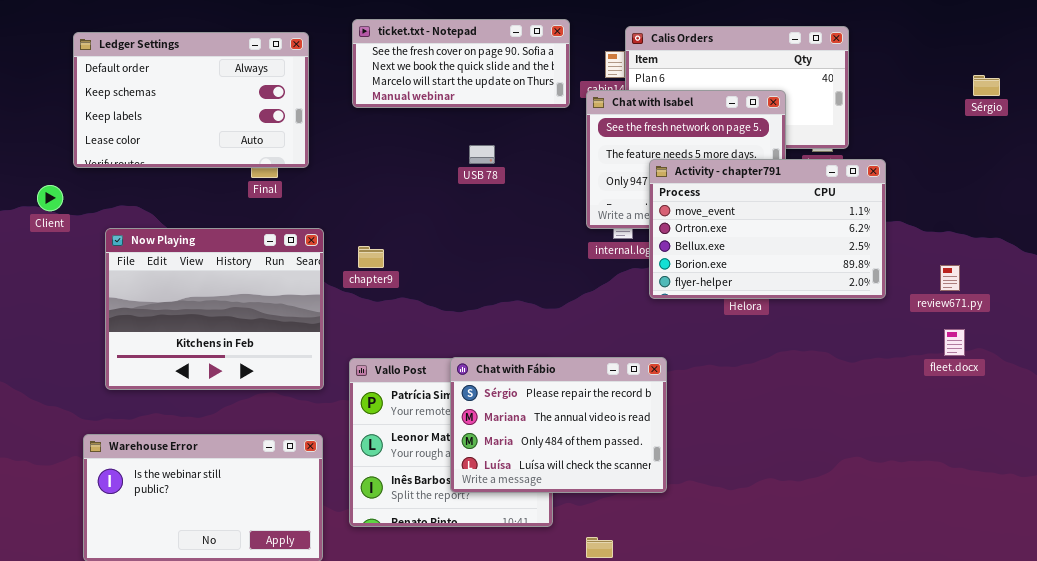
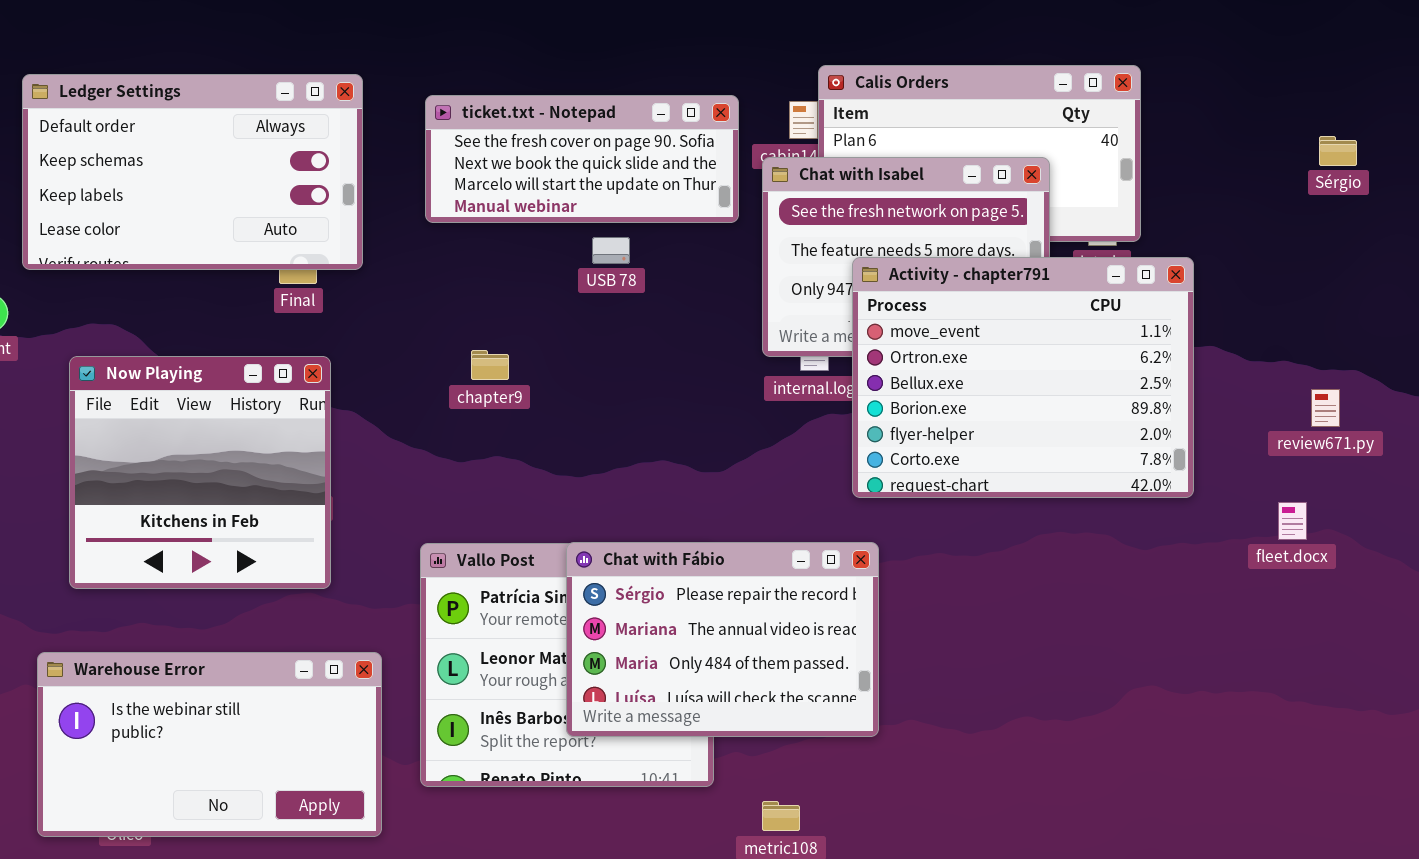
ticket.txt - Notepad: [352,19,570,108] -> [425,95,739,223], moved
Activity - chapter791: [649,159,886,299] -> [852,257,1194,498], resized
Now Playing: [105,228,324,390] -> [69,356,331,589], resized
chapter9: [358,246,384,268] -> [471,350,509,380], moved
review671.py: [940,265,960,291] -> [1311,389,1340,427], moved

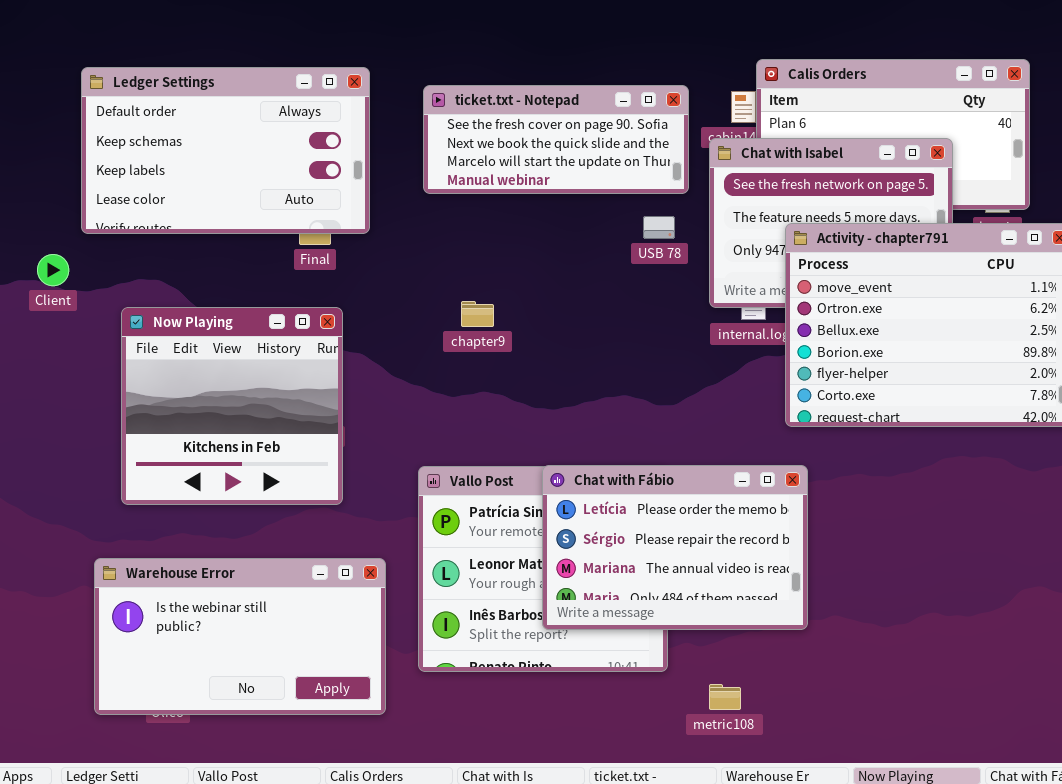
USB 78: [592,237,630,264] -> [643,216,675,239], moved
Chat with Fábio: [566,542,879,737] -> [542,465,808,630], scrolled up 1 row

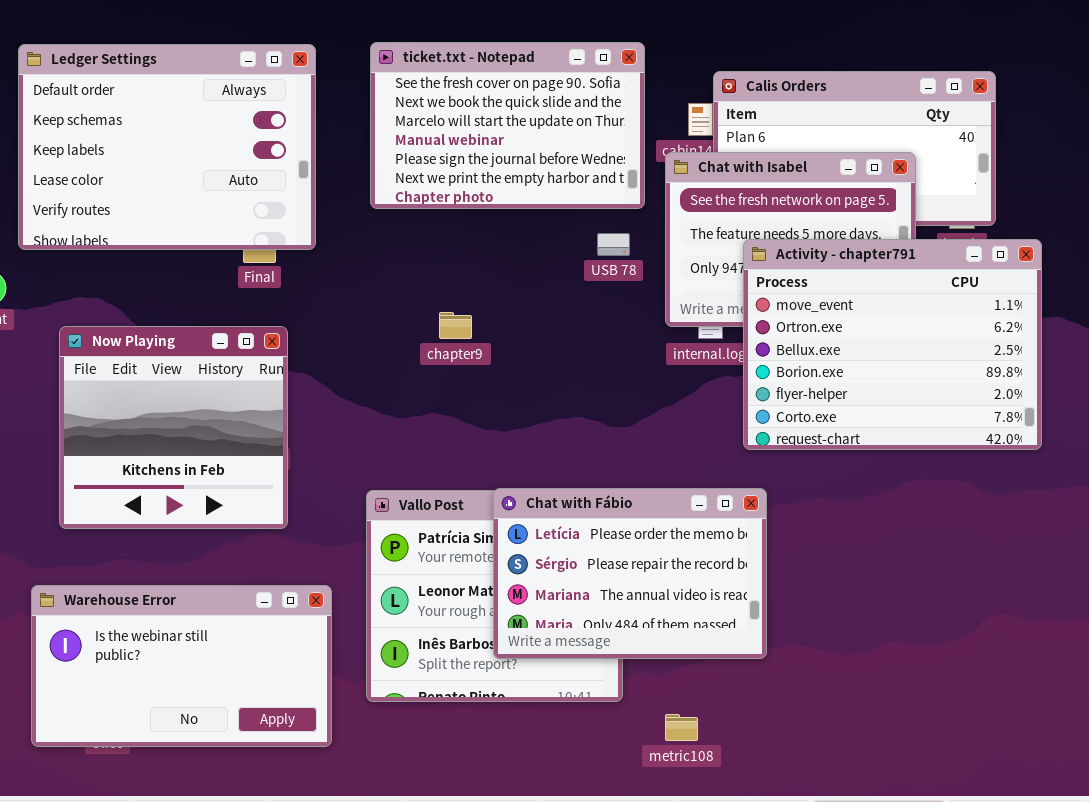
Ledger Settings: [81,67,370,234] -> [18,44,316,250], resized
ticket.txt - Notepad: [423,85,689,194] -> [370,42,645,209], resized
chapter9: [461,301,494,327] -> [439,312,472,339], moved

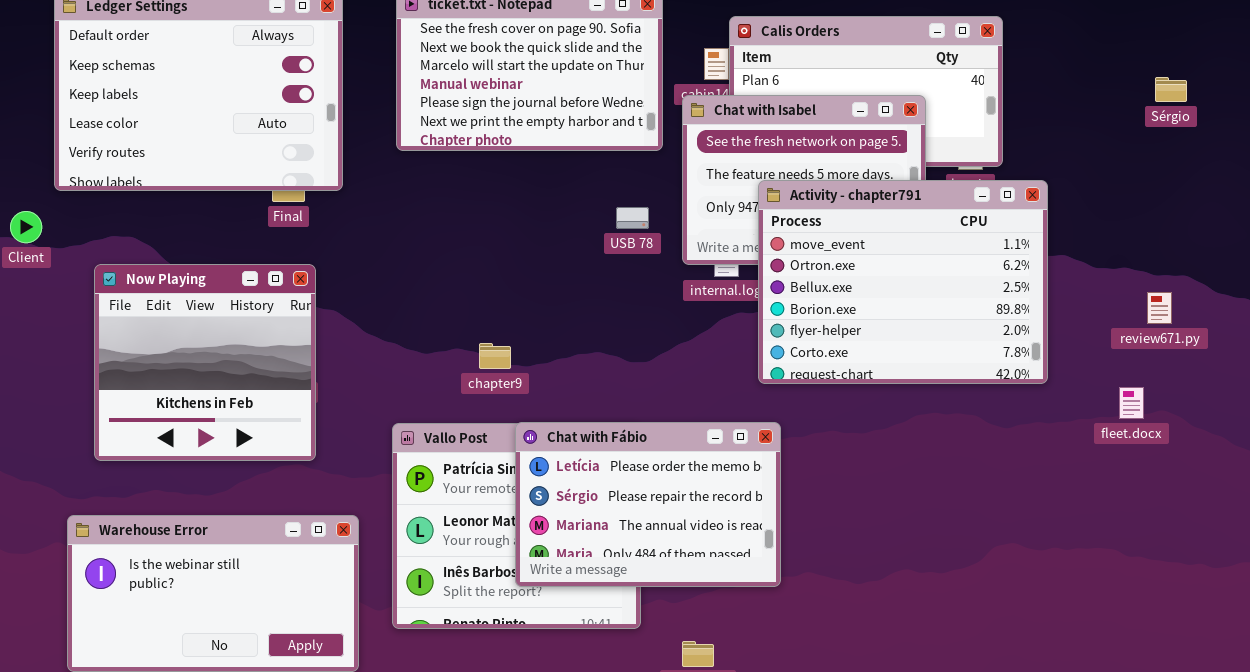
USB 78: [597,233,630,256] -> [616,207,649,229], moved
chapter9: [439,312,472,339] -> [479,343,511,369], moved

